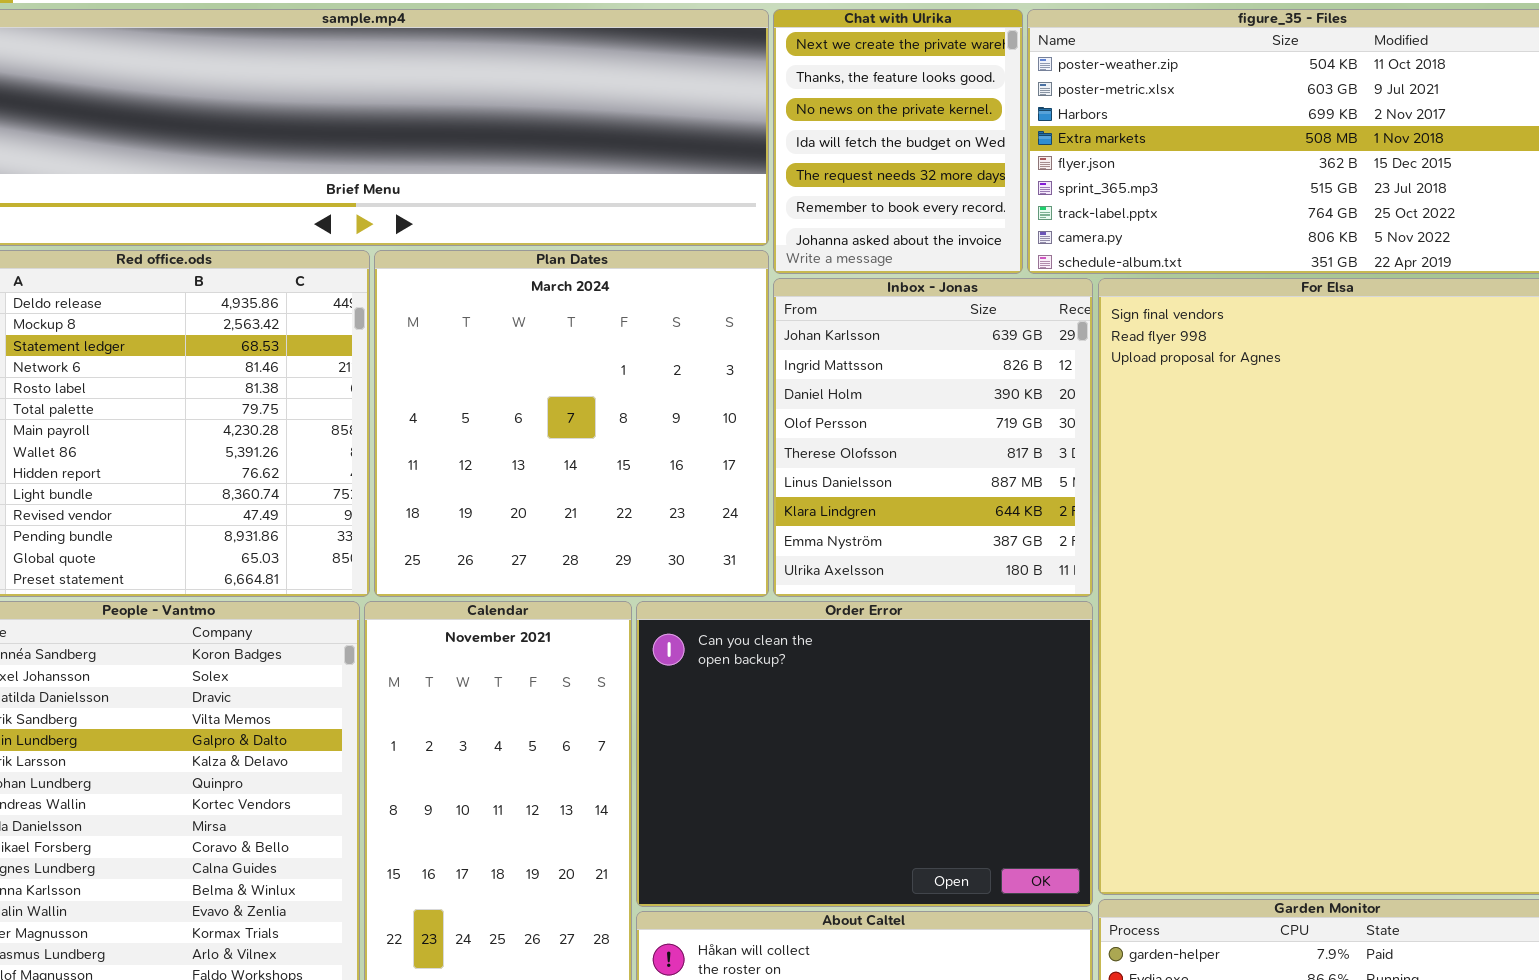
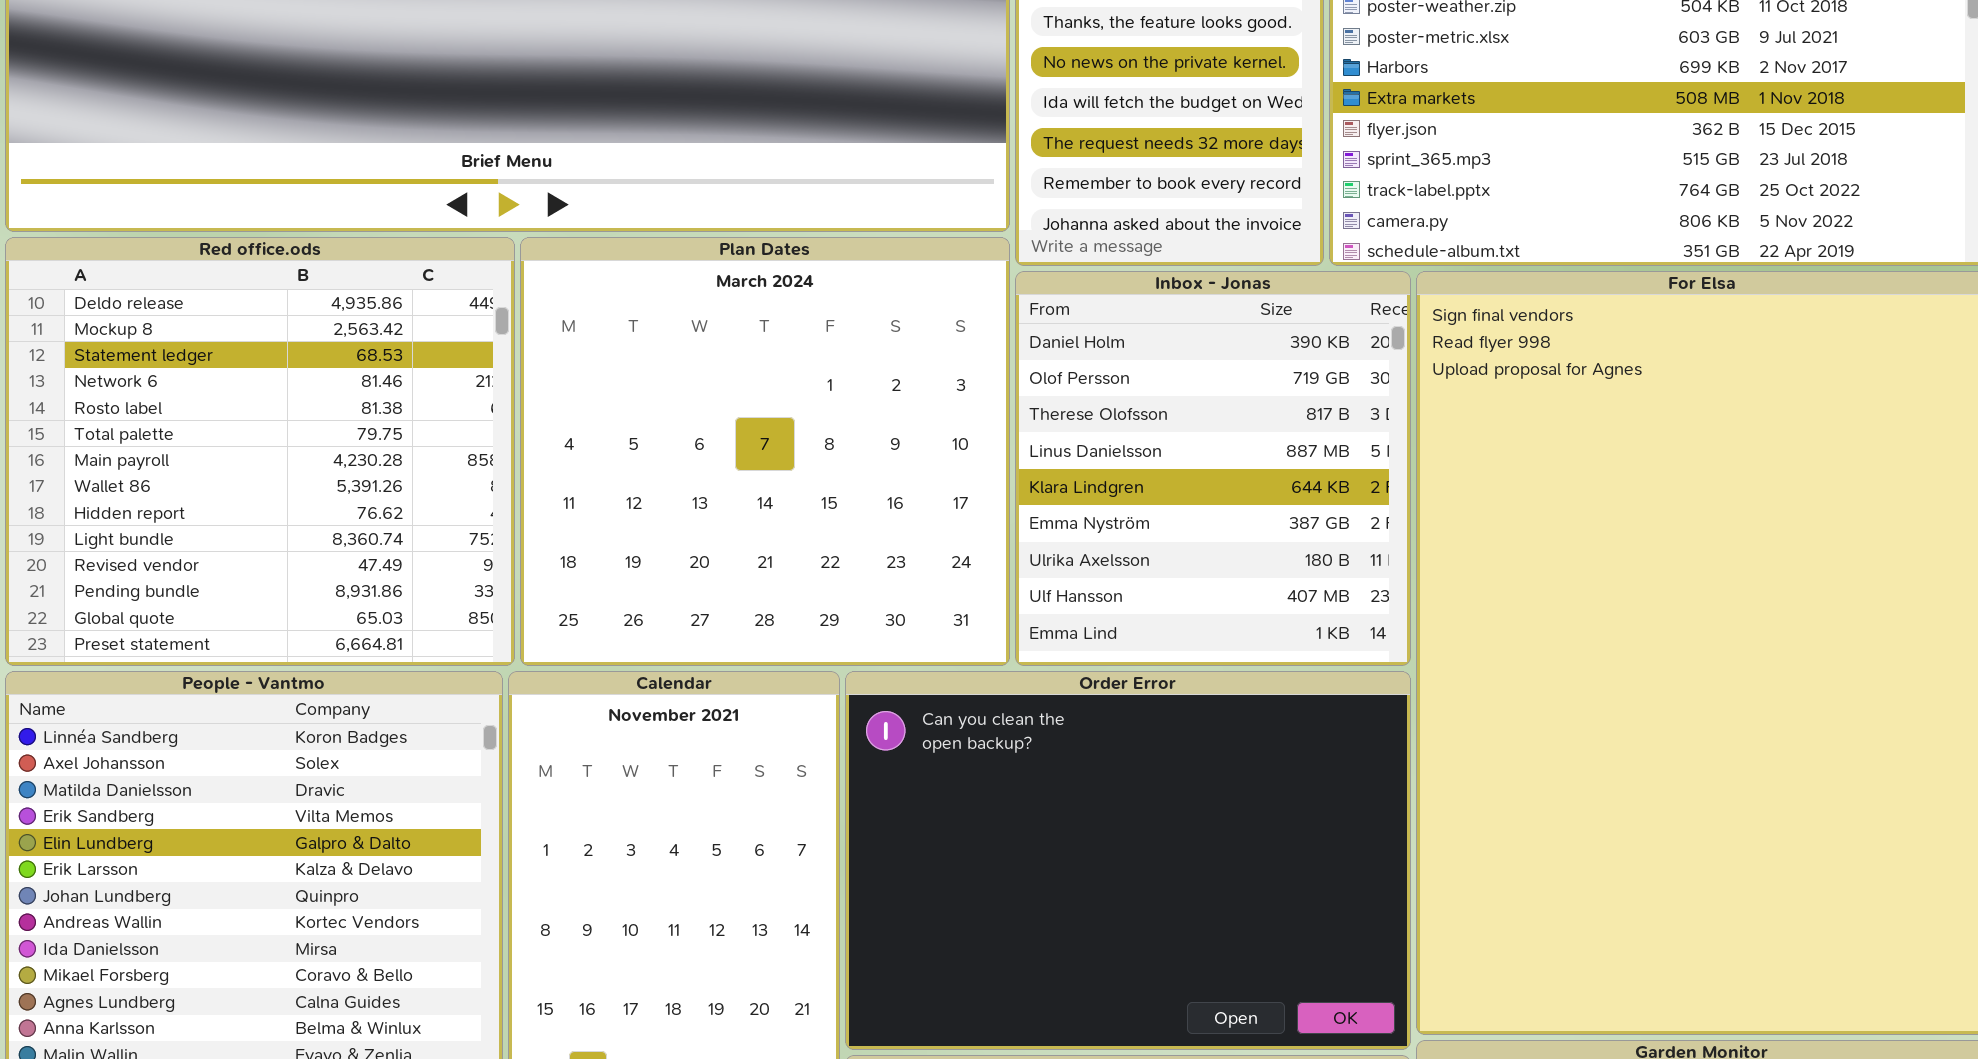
Inbox - Jonas: [773,278,1093,597] -> [1015,271,1411,666], scrolled down 2 rows

